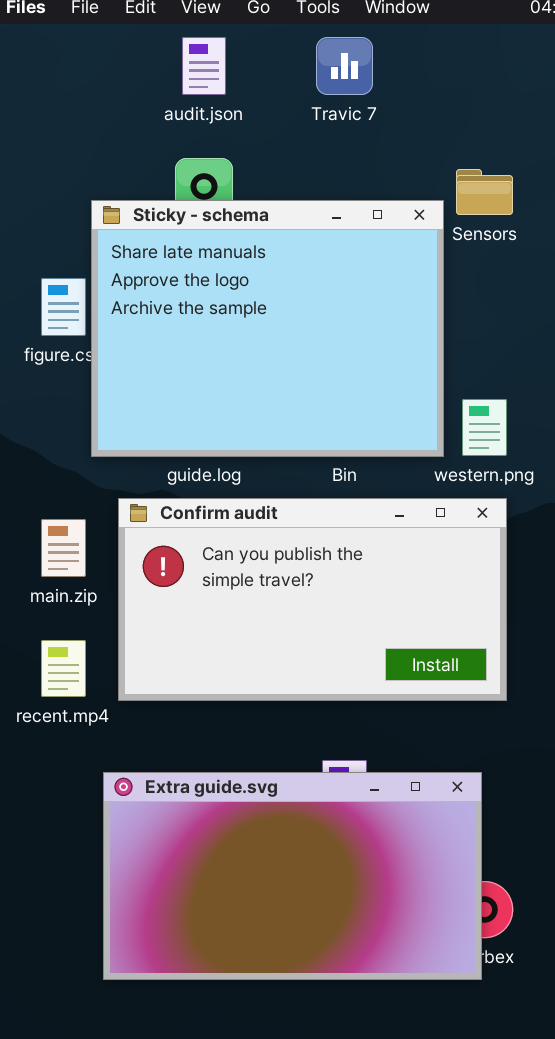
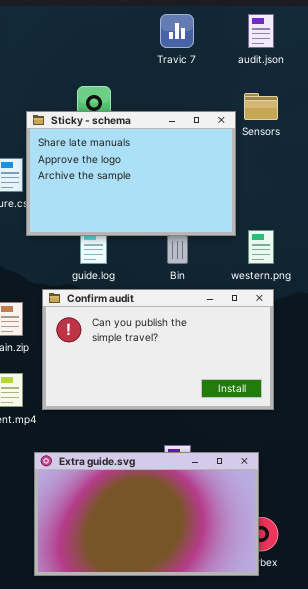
audit.json: [182,37,226,95] -> [248,14,274,48], moved
Sticky - schema: [91,200,444,457] -> [26,111,236,236], resized

